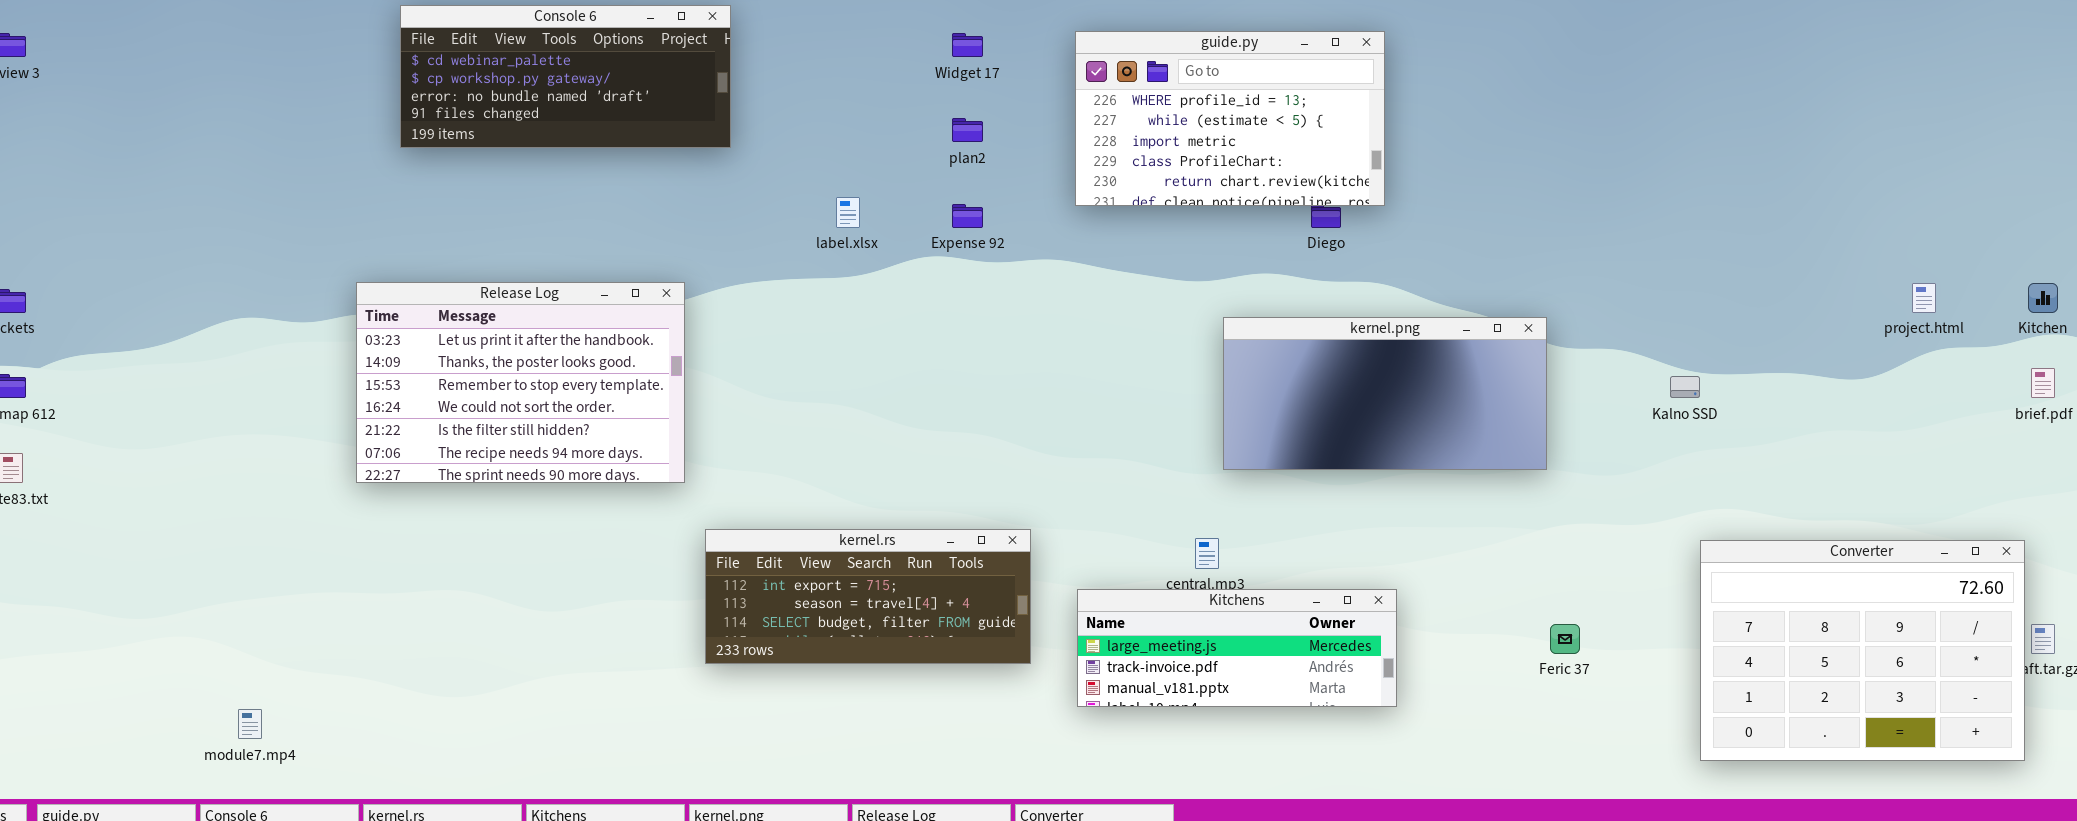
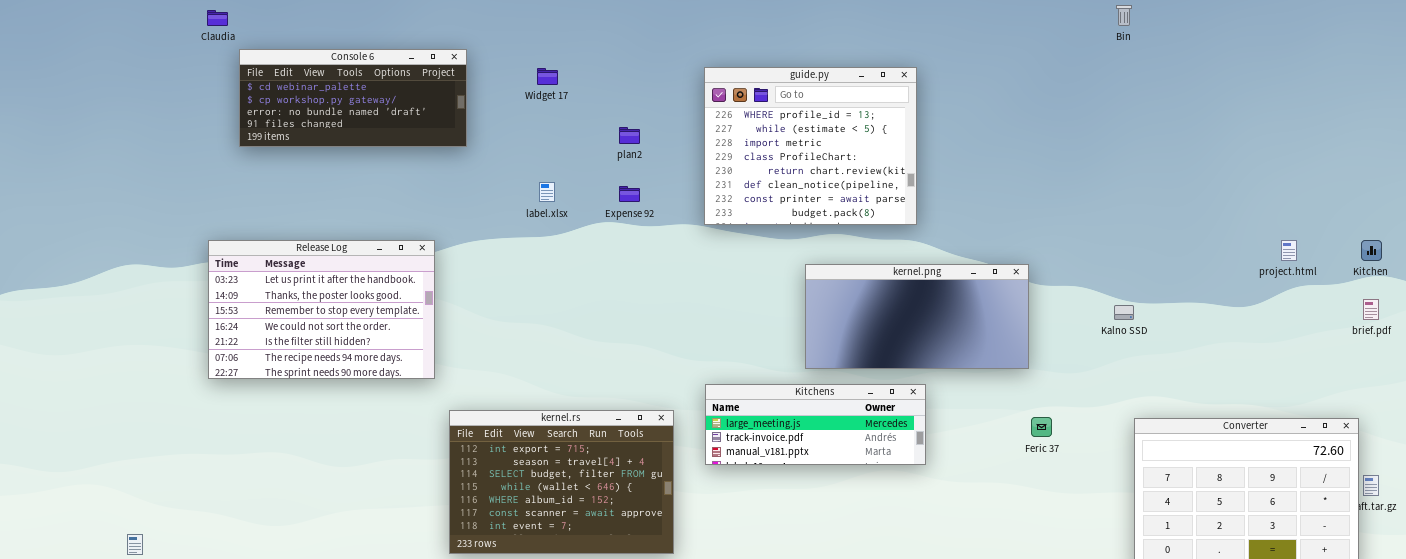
guide.py: [1075,31,1385,206] -> [704,67,917,225], resized
Widget 17: [952,33,983,57] -> [537,68,558,85], moved
kernel.rs: [705,529,1031,664] -> [449,410,674,554], resized
Kitchens: [1077,589,1397,707] -> [705,384,926,465], moved
Feric 37: [1550,624,1580,654] -> [1031,417,1052,437], moved

